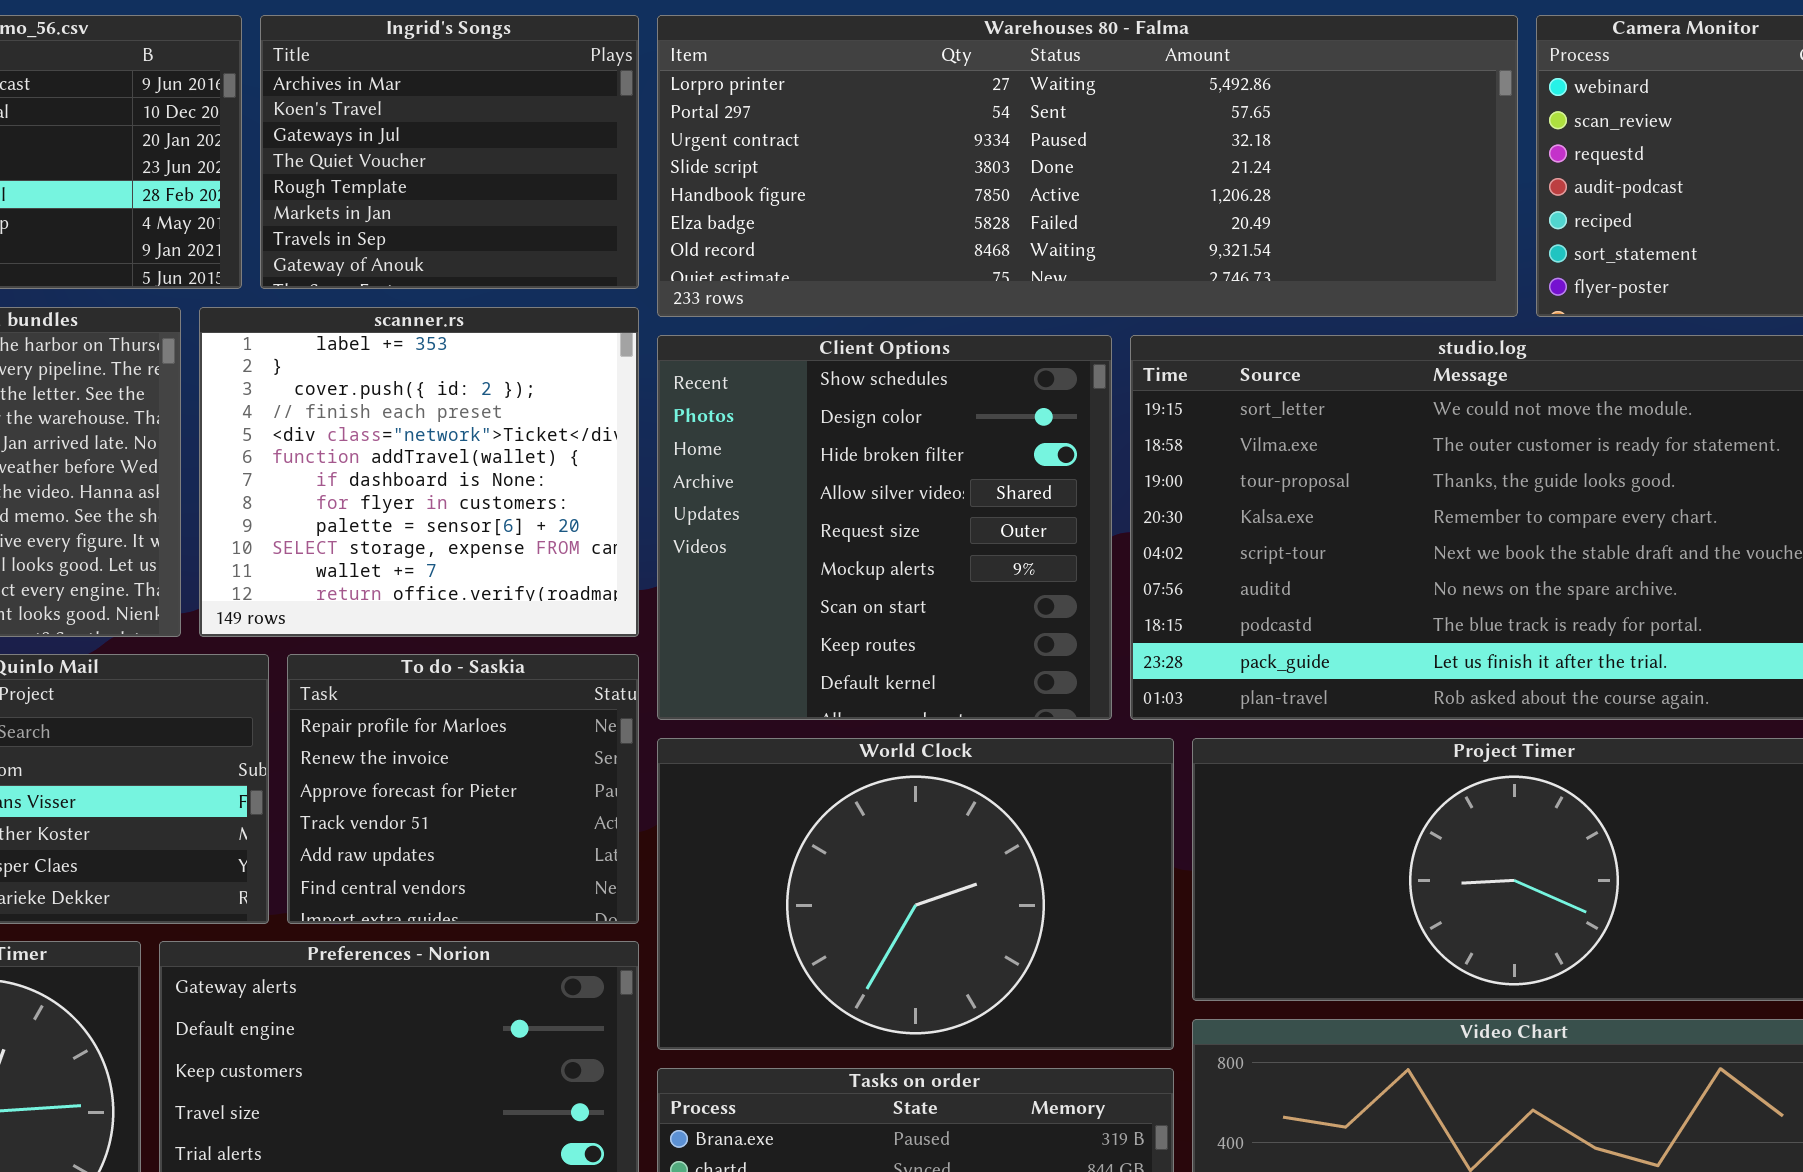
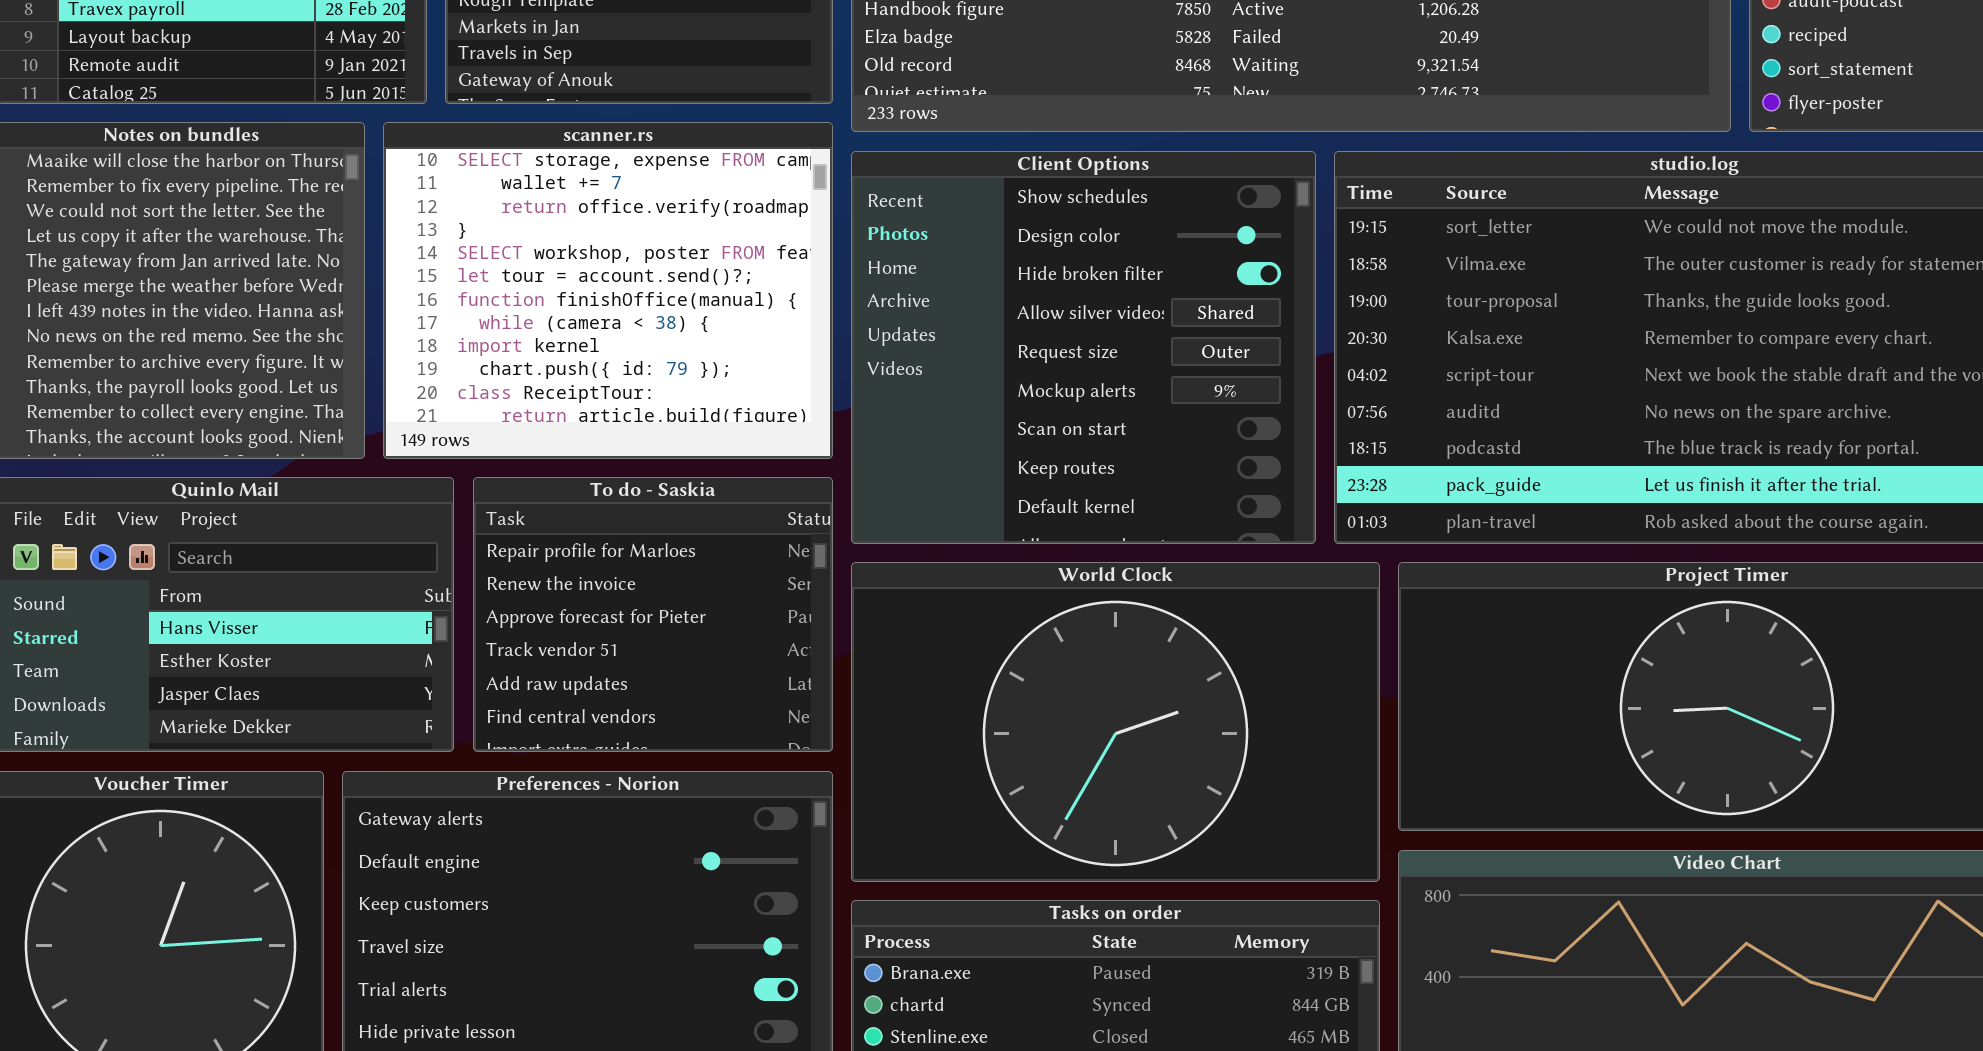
scanner.rs: [199,307,639,637] -> [383,122,833,459], scrolled down 9 rows

